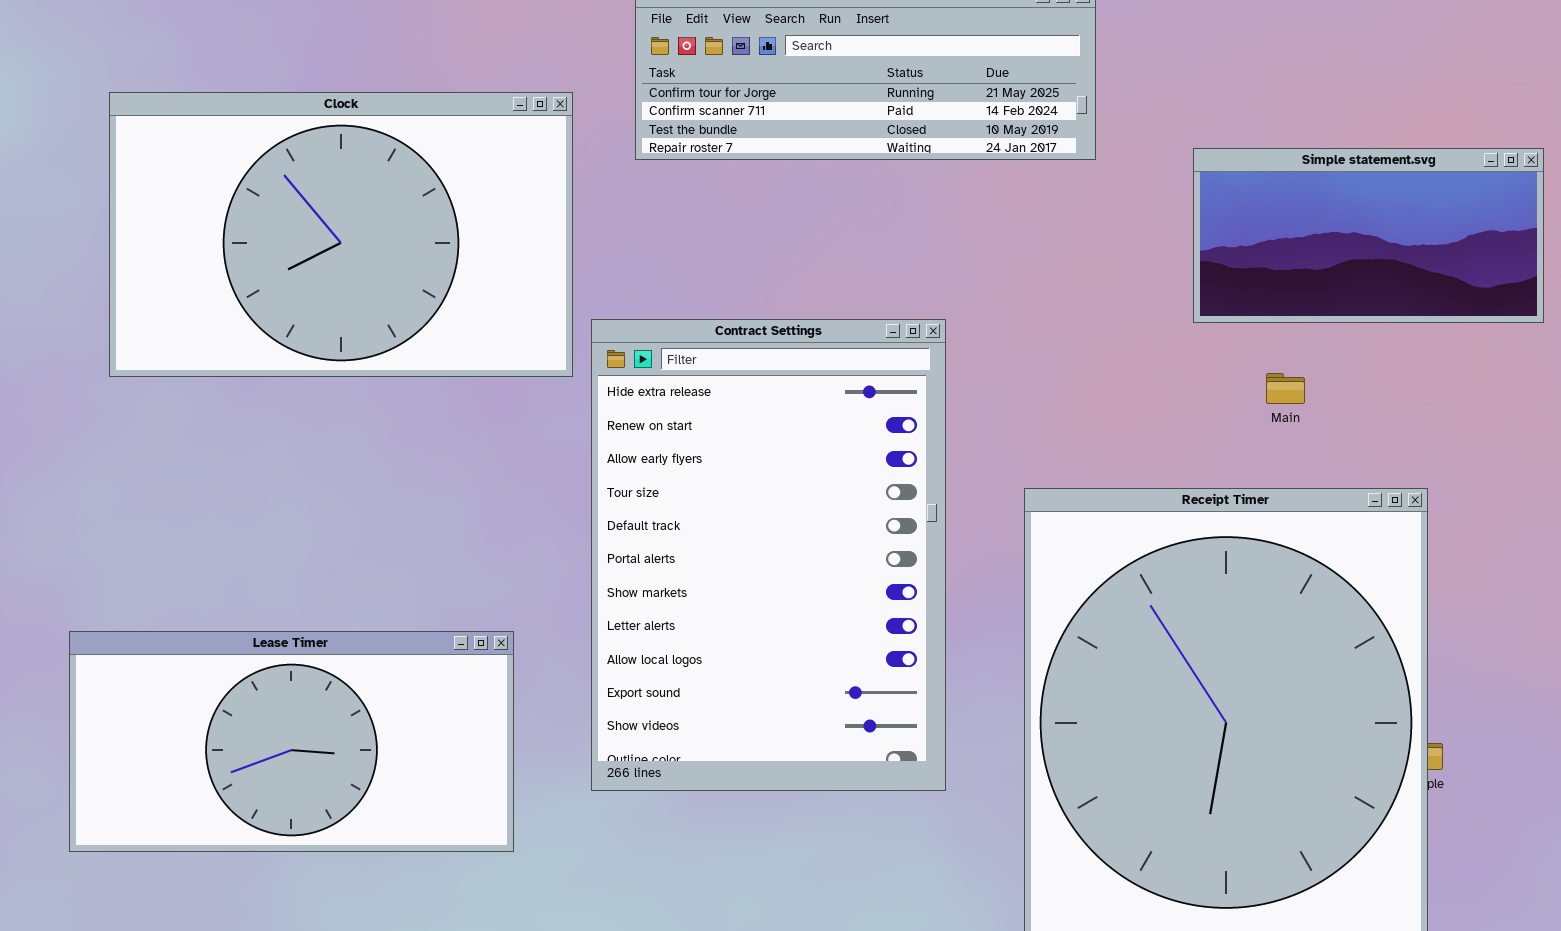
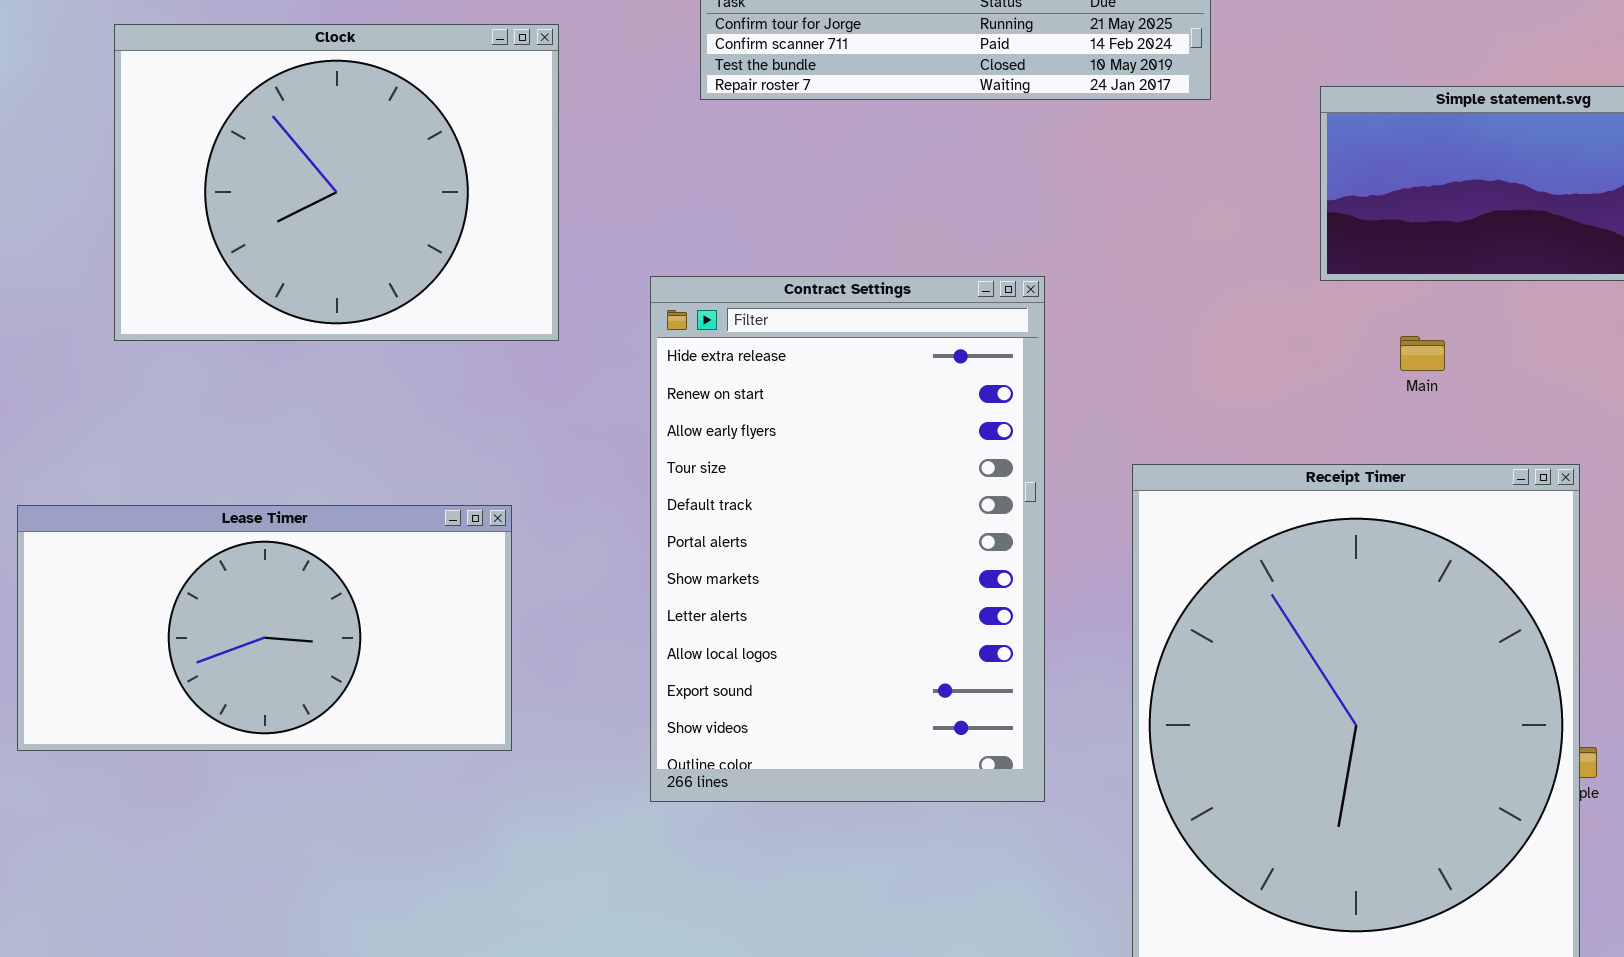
Clock: [109,92,573,377] -> [114,24,559,341], resized
Lease Timer: [69,631,514,852] -> [17,505,512,751], moved

